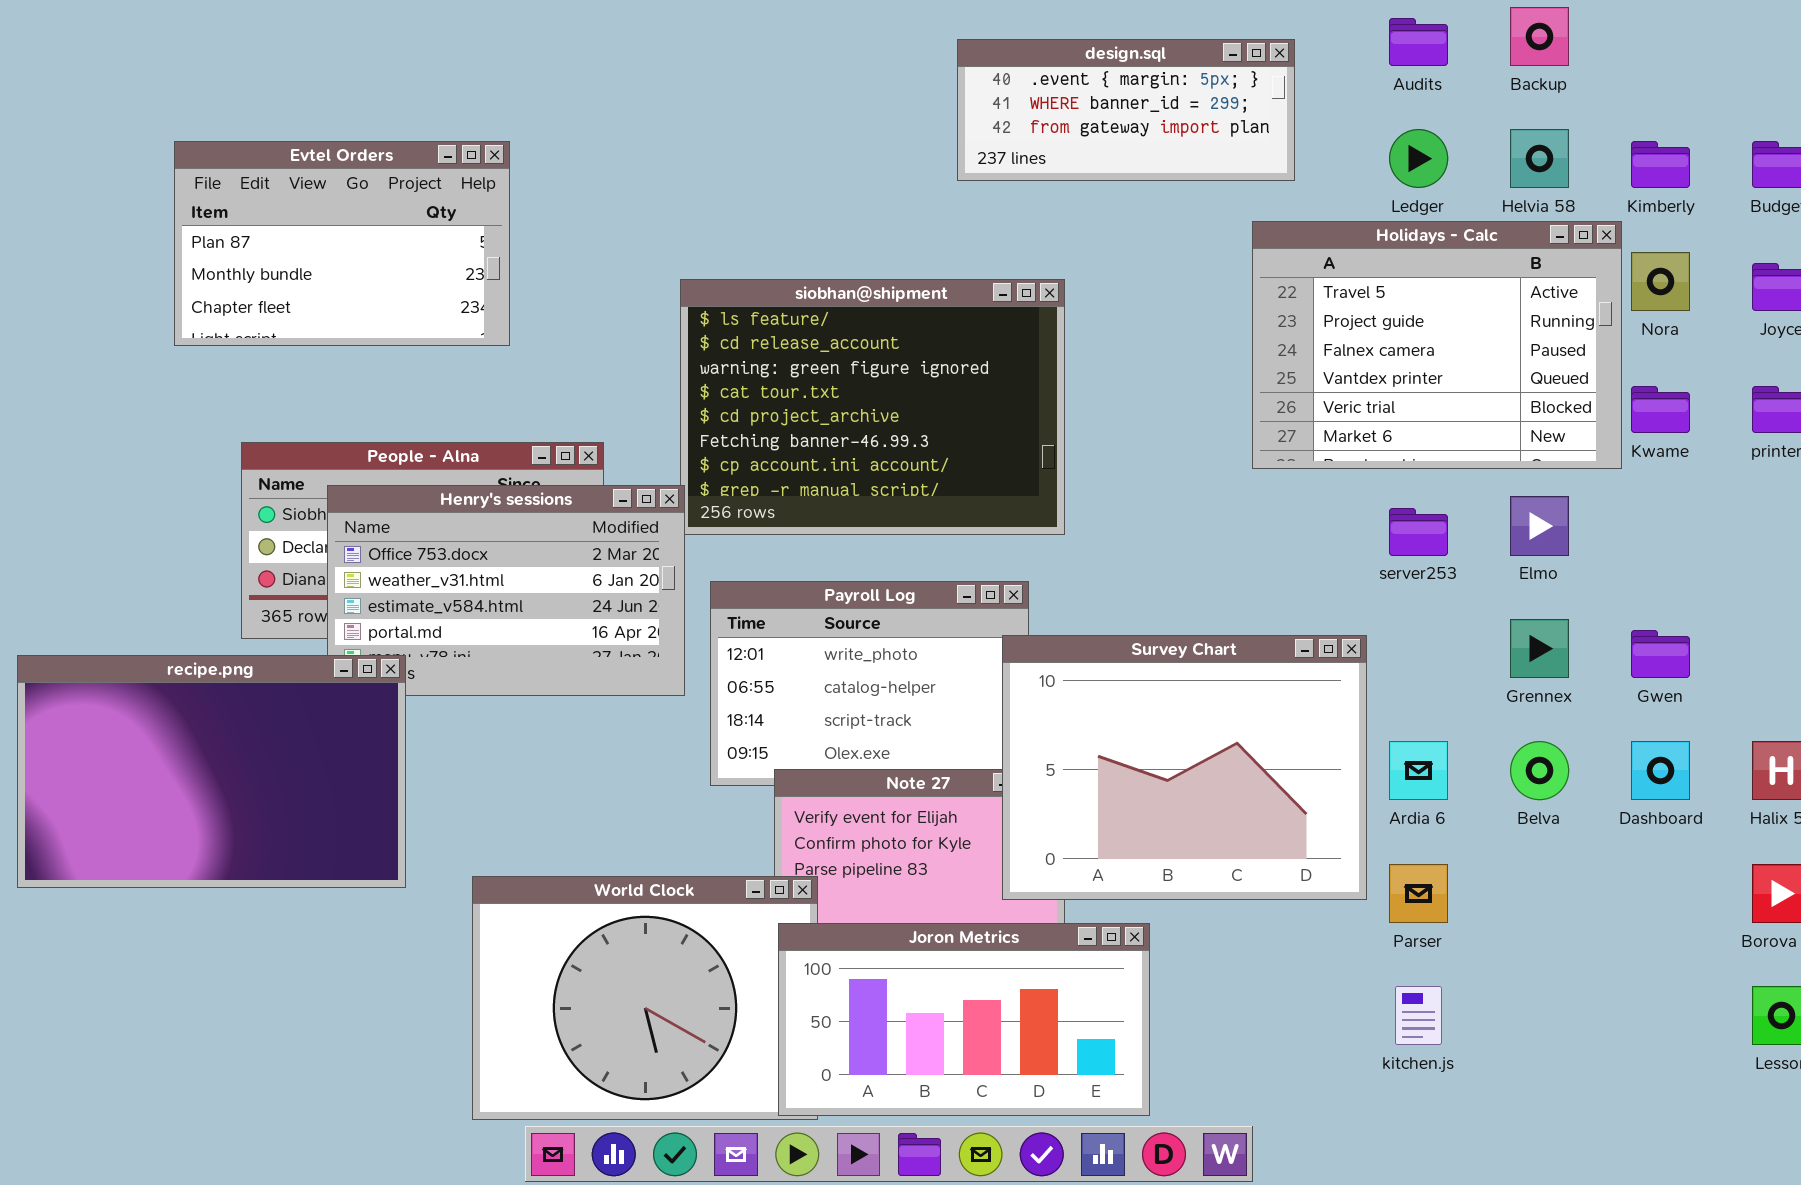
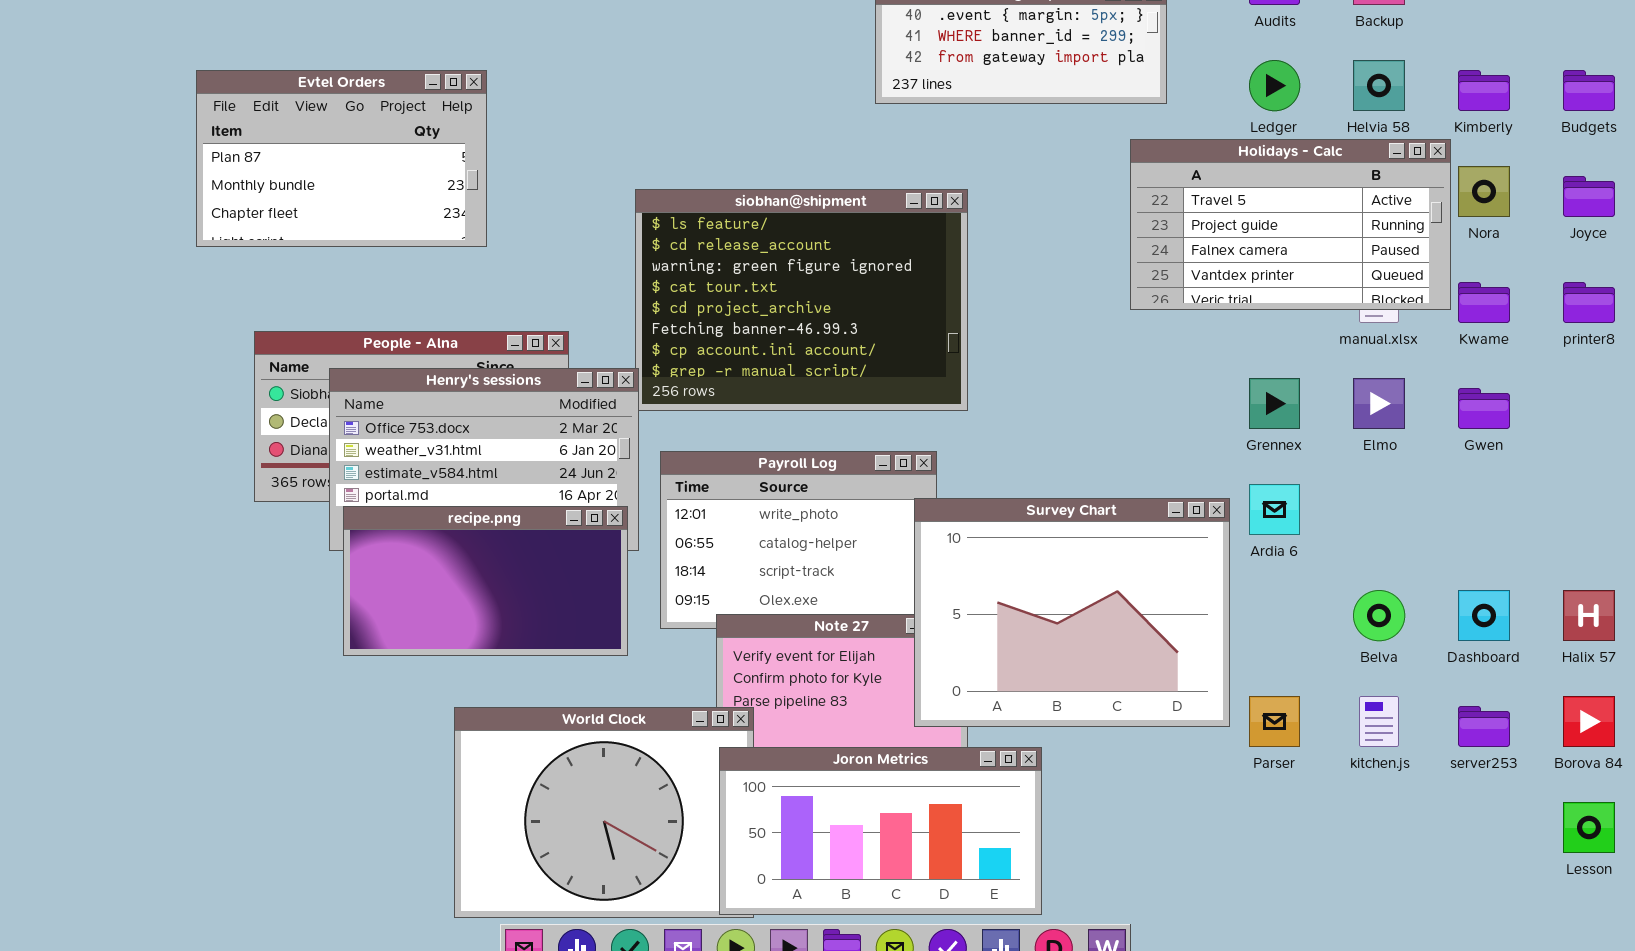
Holidays - Calc: [1252,221,1622,469] -> [1130,139,1451,310], resized
server253: [1389,508,1448,556] -> [1458,706,1510,747], moved
Grennex: [1510,619,1569,678] -> [1249,378,1300,429], moved
Gwen: [1631,630,1690,678] -> [1458,388,1510,429], moved
recipe.png: [17,655,406,888] -> [343,506,628,656], moved, resized
Ardia 6: [1389,741,1448,800] -> [1249,484,1300,535], moved
kitchen.js: [1395,986,1442,1045] -> [1359,696,1399,747], moved

